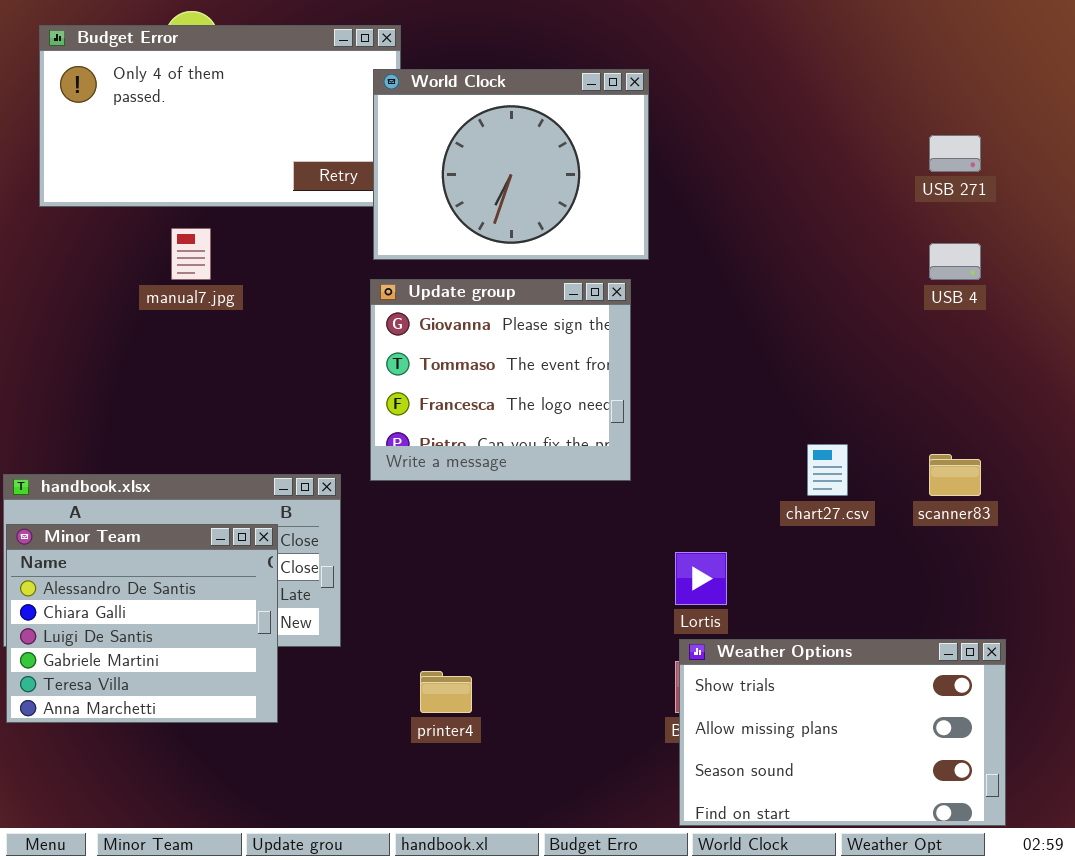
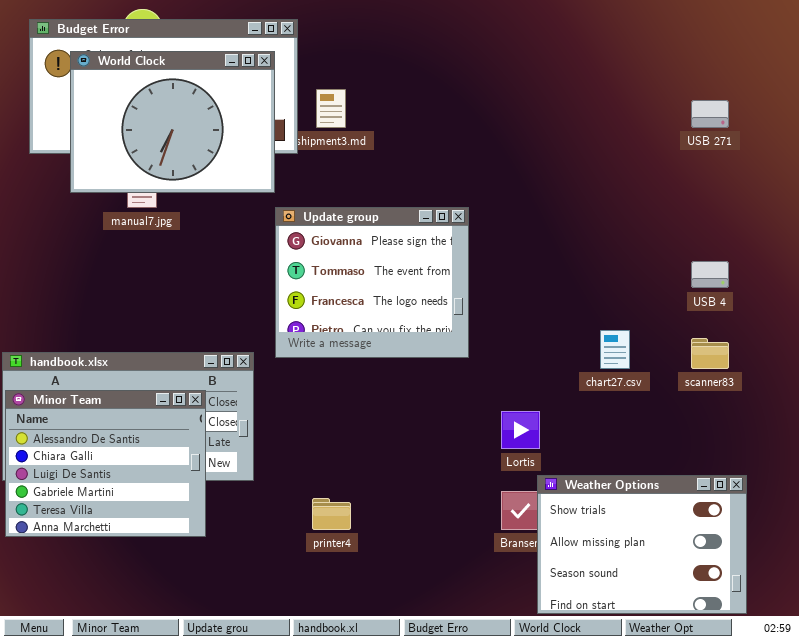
World Clock: [373,69,649,260] -> [70,51,275,193], moved
USB 4: [929,243,981,280] -> [691,261,729,288], moved
Weather Options: [679,639,1006,826] -> [537,475,747,614], resized

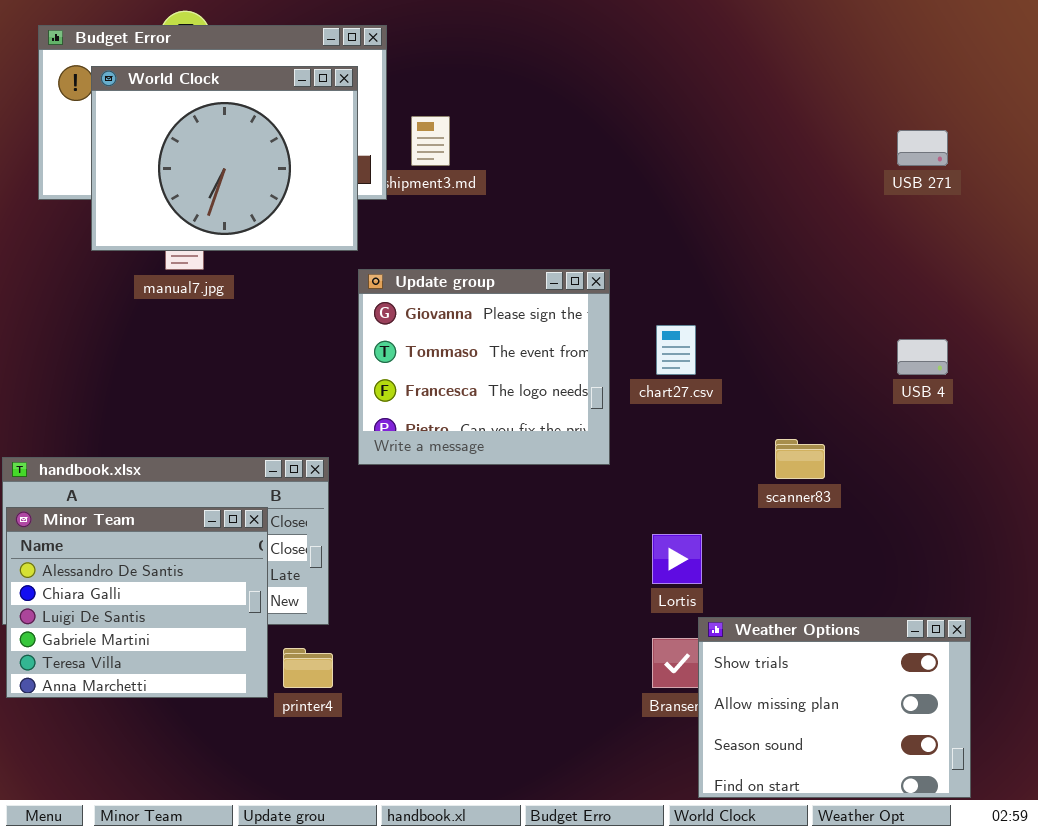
chart27.csv: [600,330,630,369] -> [656,325,696,375], moved
scanner83: [691,338,729,369] -> [775,439,825,479], moved
printer4: [312,498,351,530] -> [283,648,333,688], moved

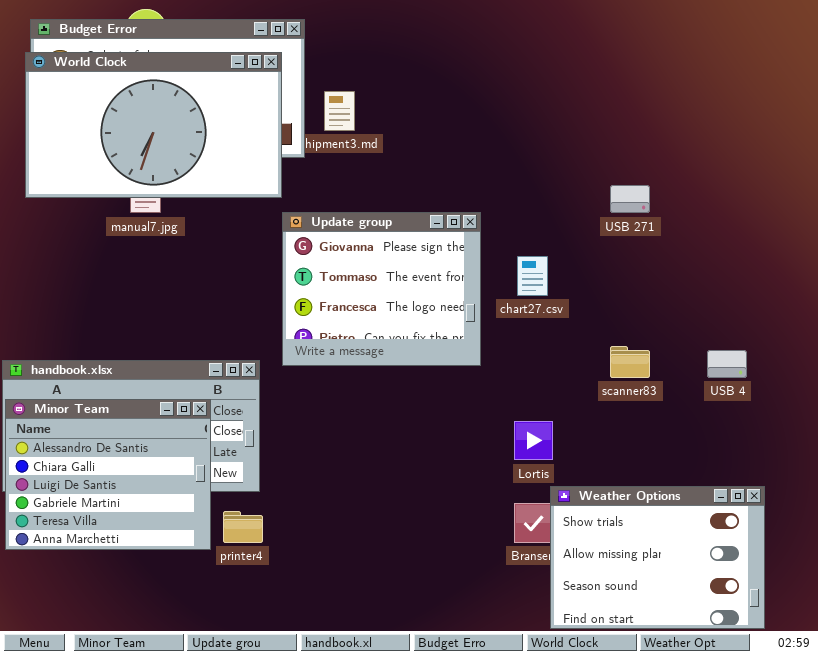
World Clock: [91,66,358,251] -> [25,52,282,198], resized
USB 271: [897,130,948,166] -> [610,185,650,213], moved
USB 4: [897,339,948,375] -> [707,350,747,378], moved

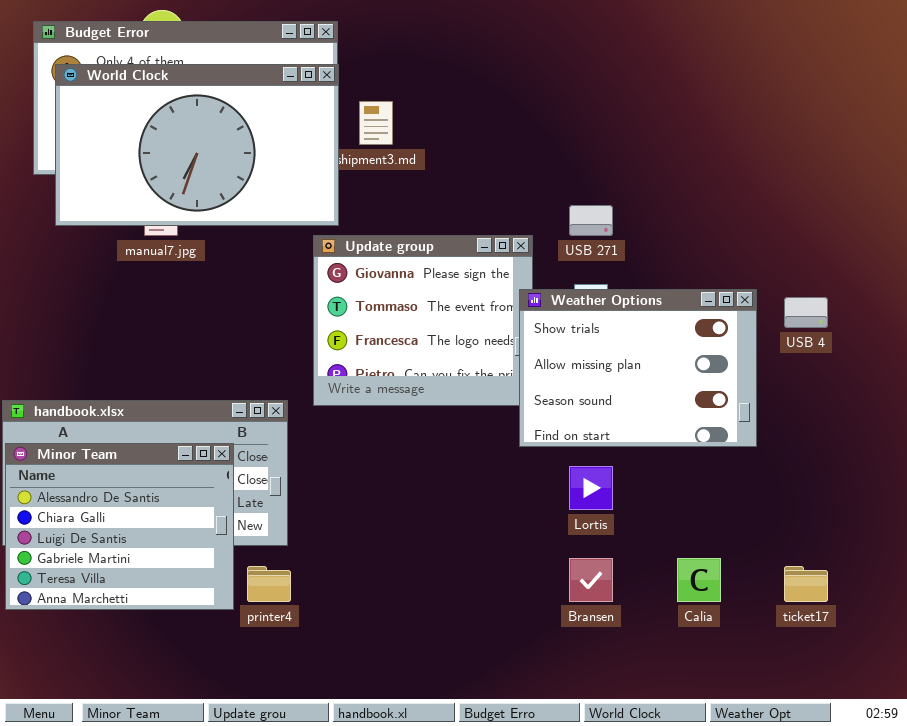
World Clock: [25,52,282,198] -> [55,64,339,226], moved
USB 271: [610,185,650,213] -> [569,205,613,236], moved
USB 4: [707,350,747,378] -> [784,297,828,328], moved
Weather Options: [550,486,765,629] -> [519,289,757,447], moved

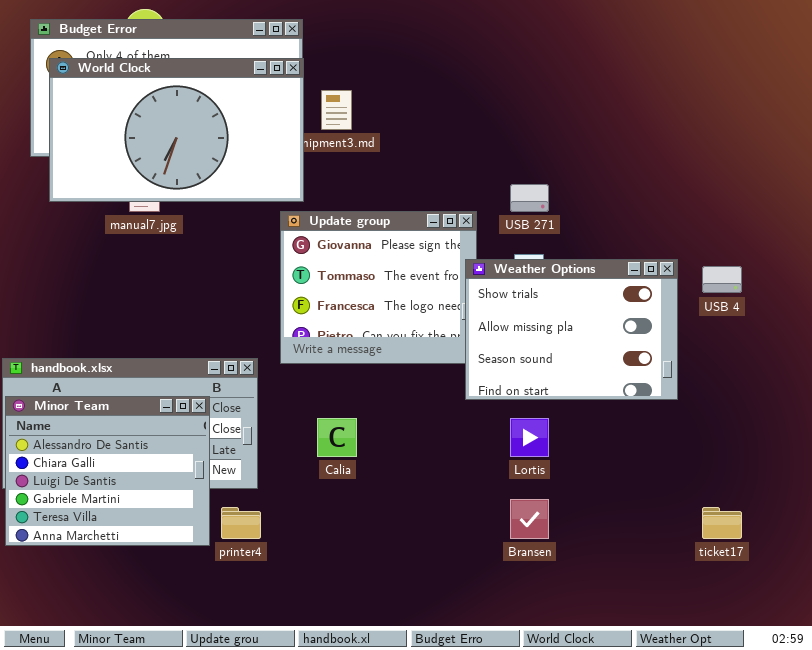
Calia: [677,558,721,602] -> [317,418,357,457], moved

